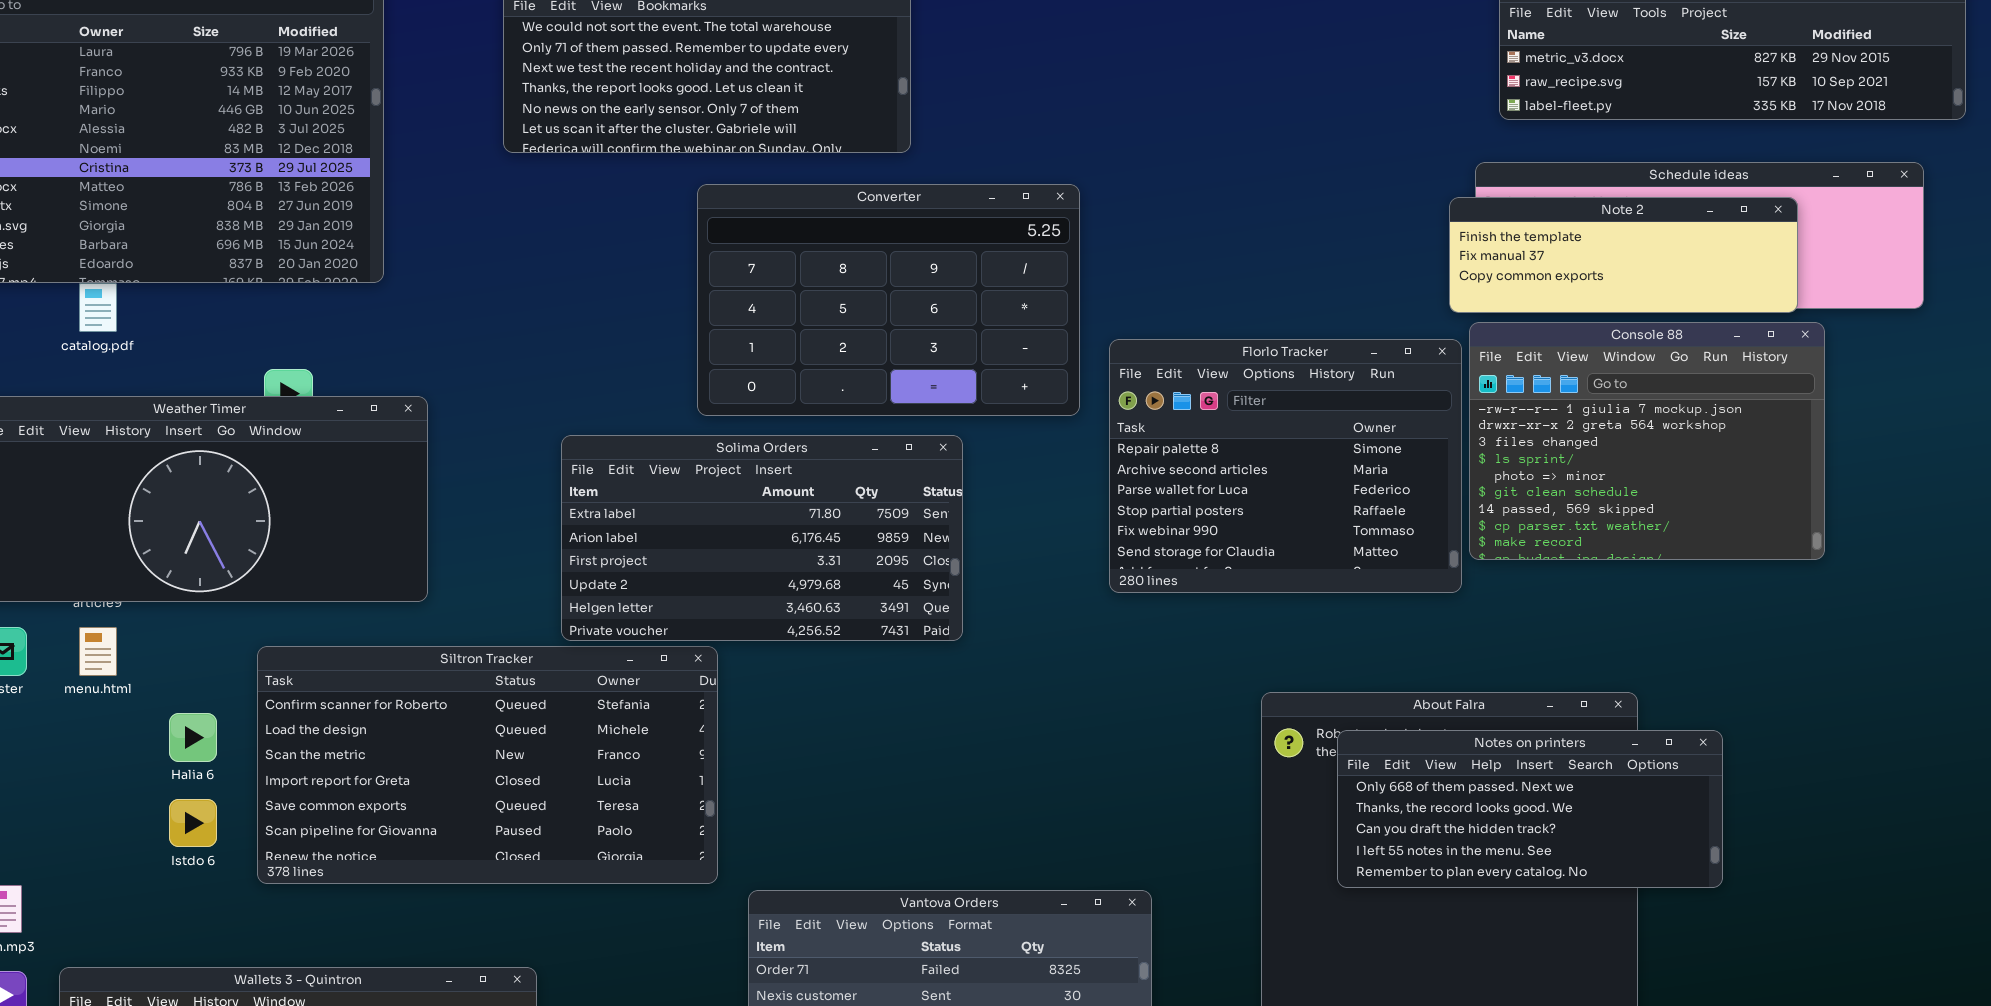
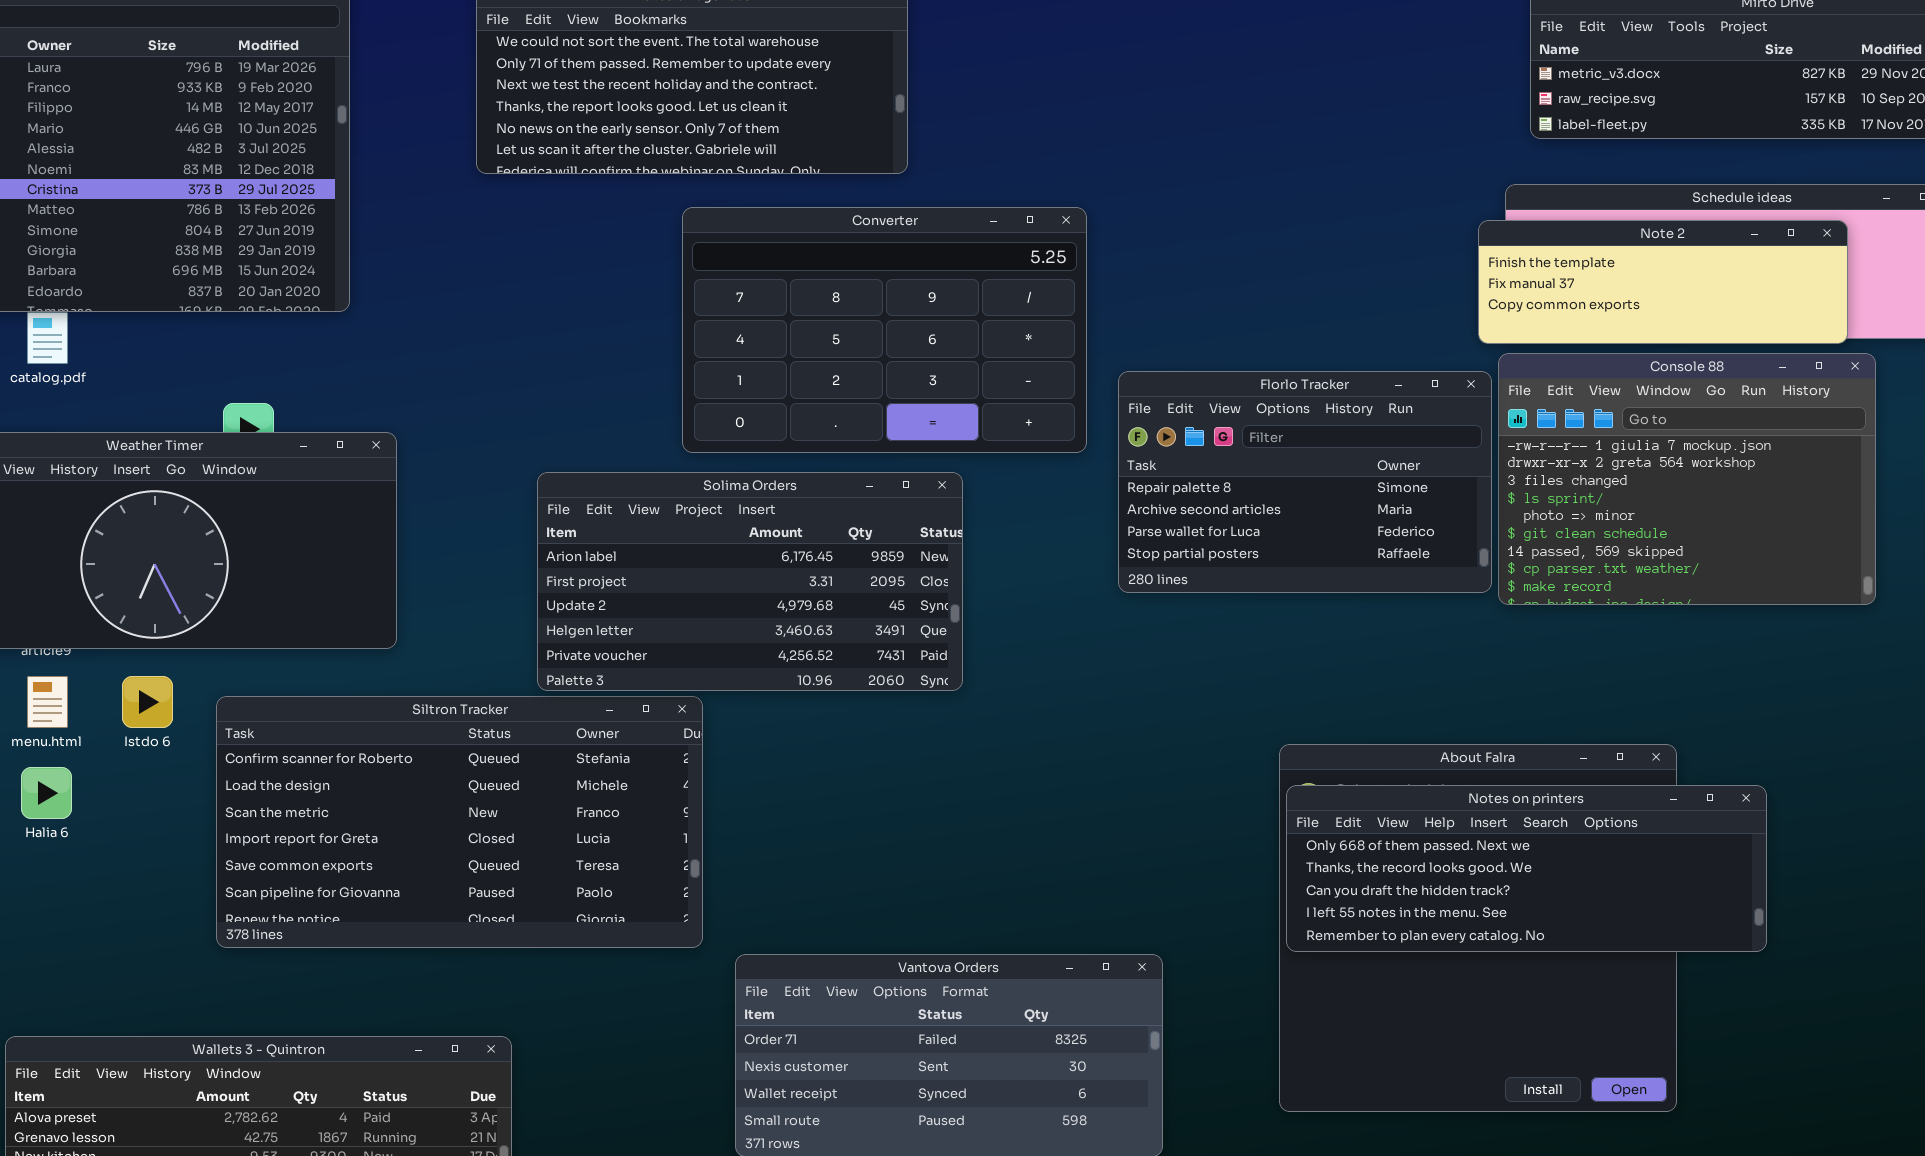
Florlo Tracker: [1109,339,1462,593] -> [1118,371,1492,593], resized
Solima Orders: [561,435,963,641] -> [537,472,963,691], scrolled down 1 row
Halia 6: [169,713,217,762] -> [21,767,72,819], moved
Notes on printers: [1337,730,1723,888] -> [1286,785,1767,952], resized
Istdo 6: [169,799,217,847] -> [122,676,173,728], moved

